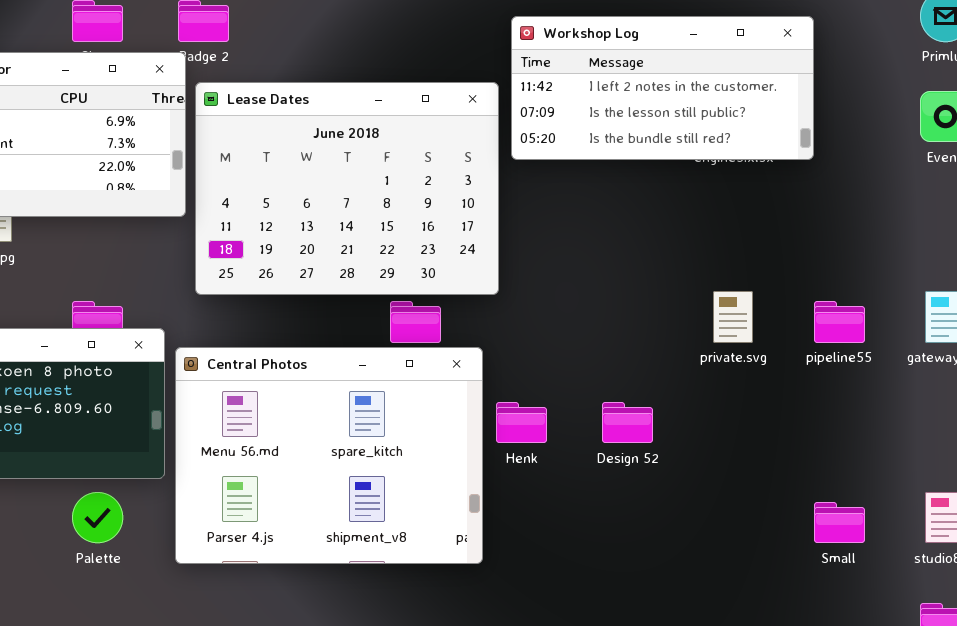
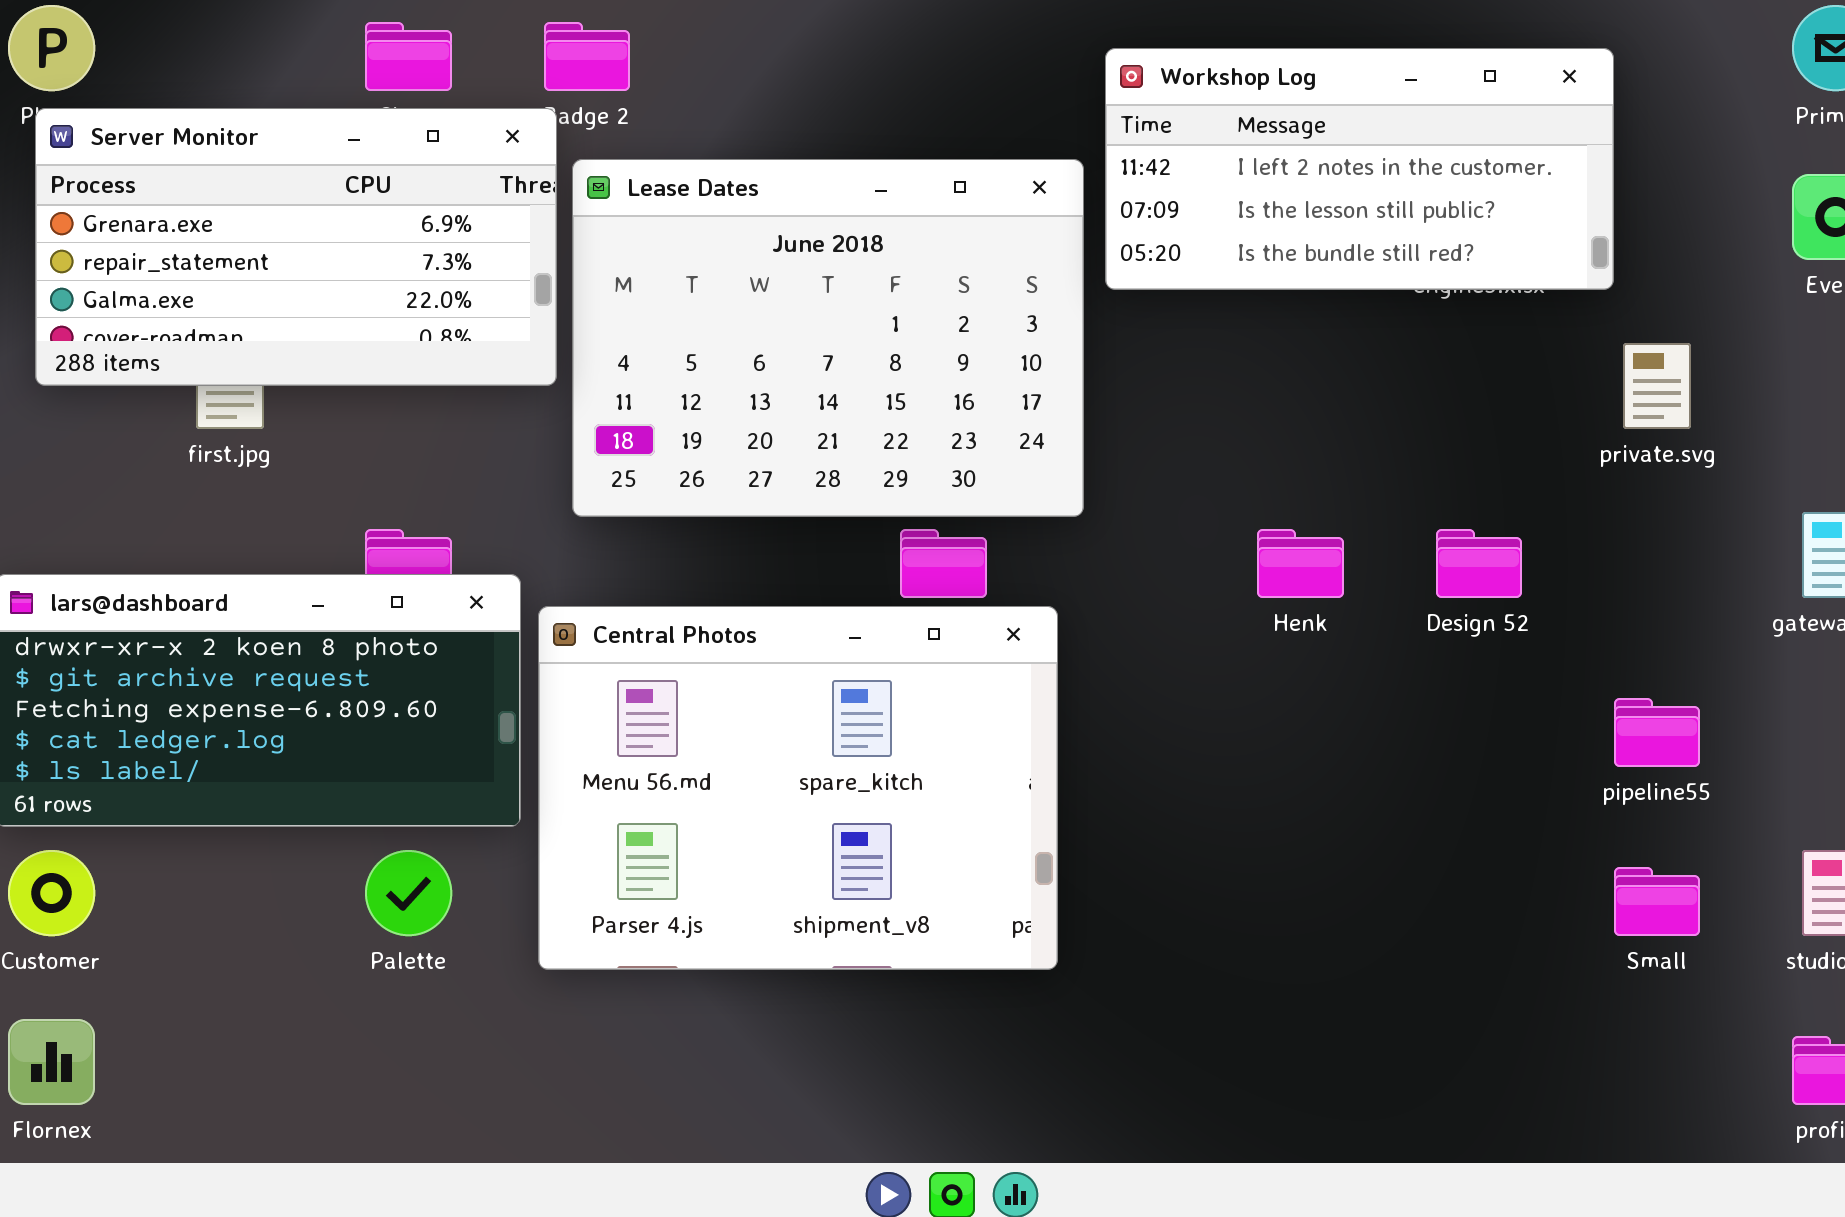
private.svg: [713,291,753,343] -> [1623,343,1691,429], moved
pipeline55: [814,301,865,343] -> [1614,698,1700,767], moved
Henk: [496,402,547,443] -> [1257,529,1344,598], moved
Design 52: [602,402,653,443] -> [1436,529,1522,598], moved

